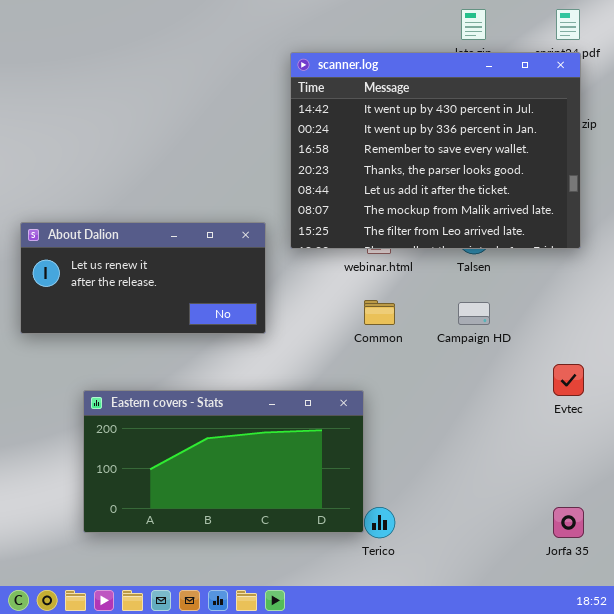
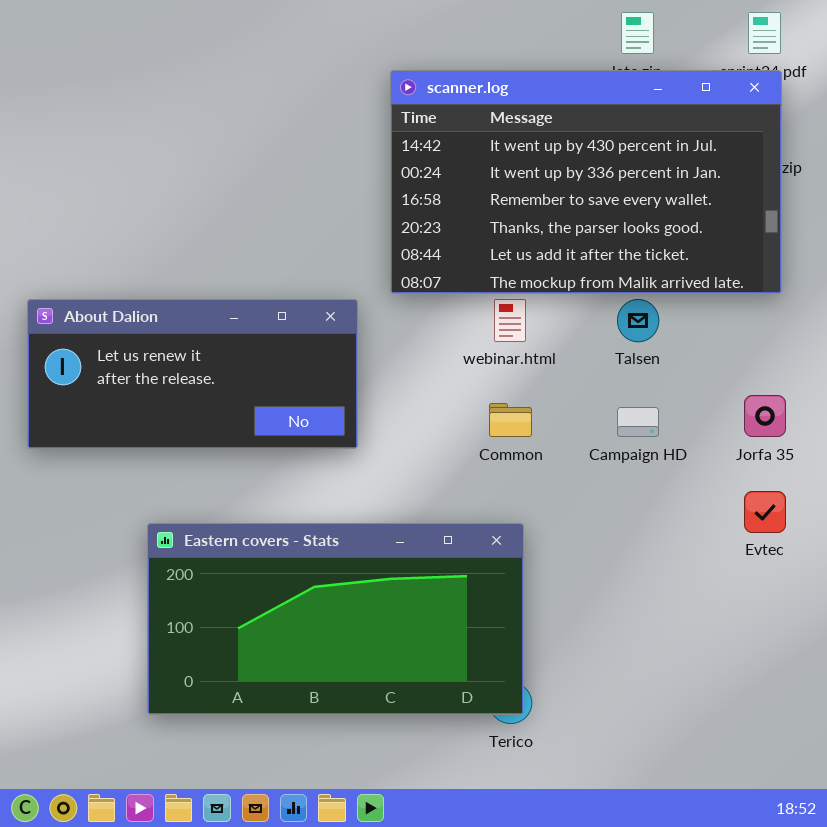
scanner.log: [290,52,581,249] -> [390,70,782,294], resized
Eastern covers - Stats: [83,390,364,533] -> [147,523,524,715], moved
Jorfa 35: [553,507,584,538] -> [744,395,786,437], moved

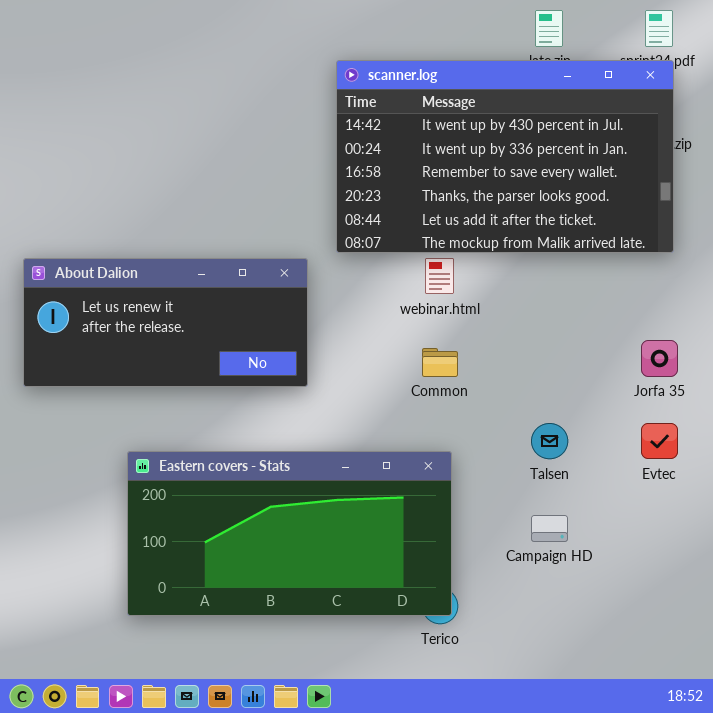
Talsen: [617,299,659,342] -> [531,423,568,459], moved
Campaign HD: [617,407,659,437] -> [531,515,568,542], moved

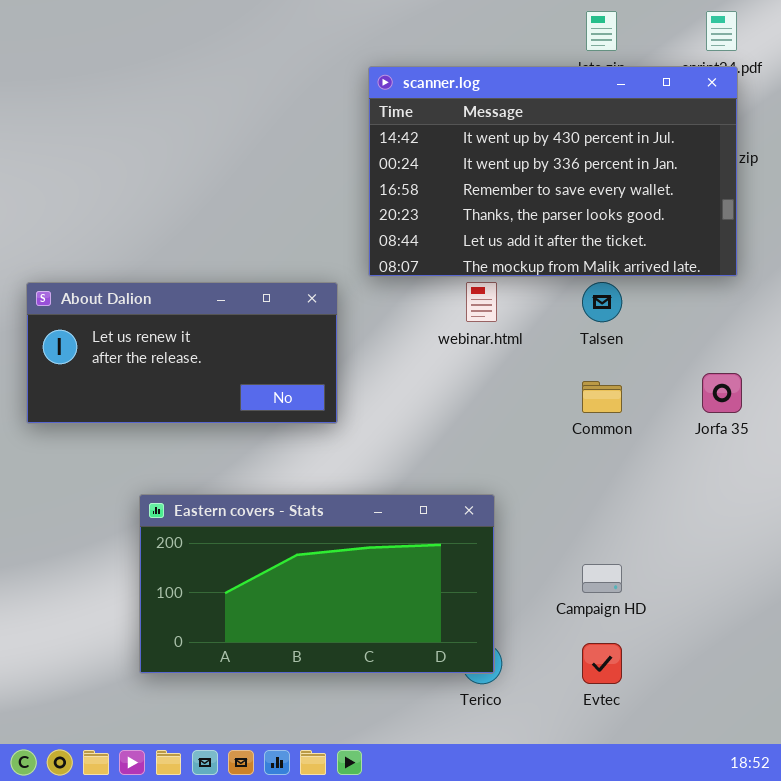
Common: [422,348,458,377] -> [582,381,622,413], moved
Talsen: [531,423,568,459] -> [582,282,622,322], moved
Evtec: [641,423,678,459] -> [582,643,622,684], moved

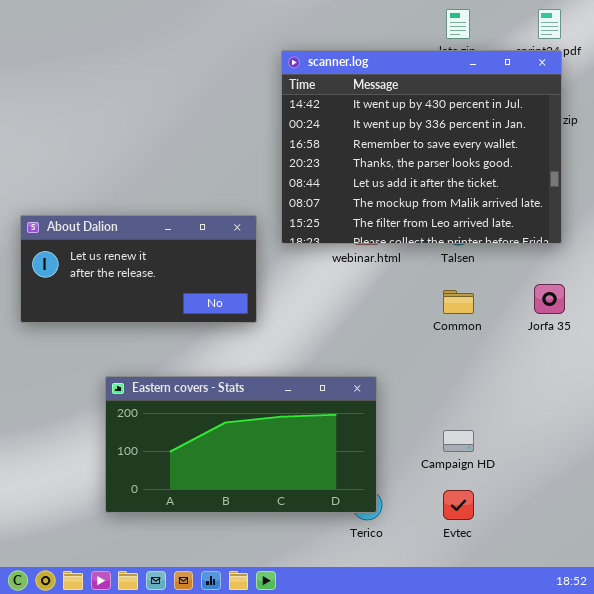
scanner.log: [368,66,738,277] -> [281,50,562,244], resized

